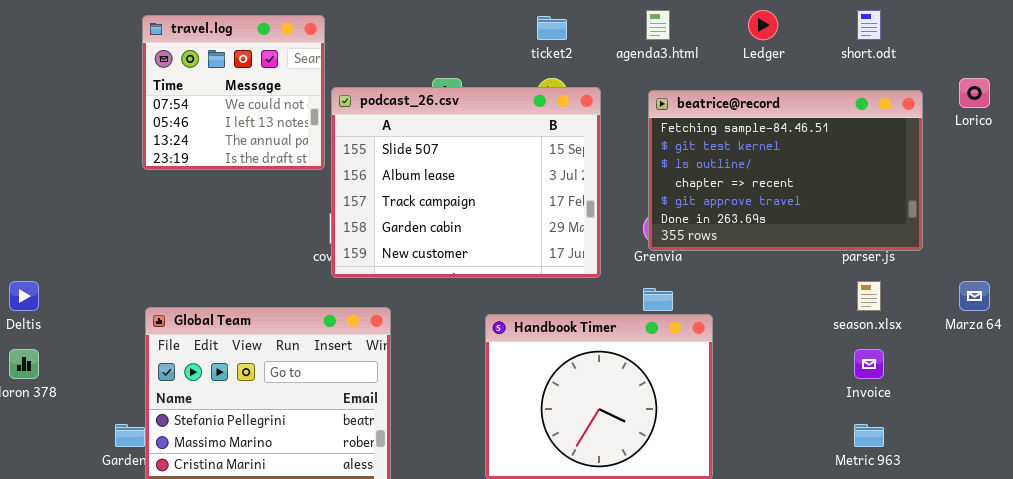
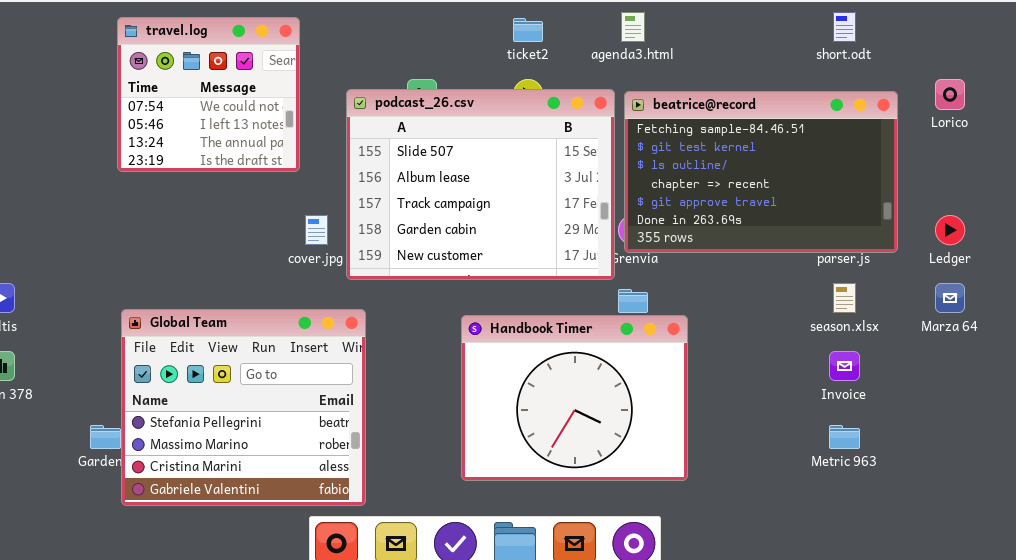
Ledger: [748,10,778,40] -> [935,215,965,245], moved
podcast_26.csv: [331,87,601,278] -> [346,89,615,280], moved

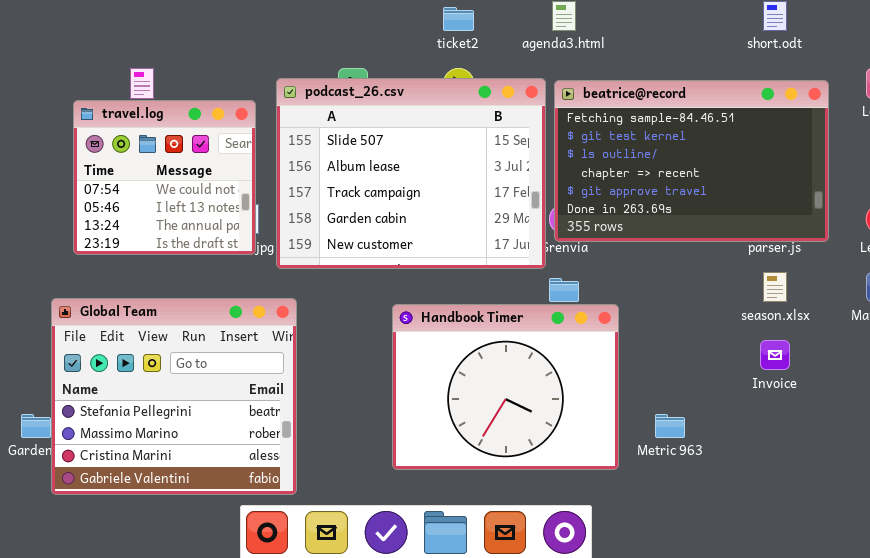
travel.log: [117,17,300,172] -> [73,100,256,255], moved
Metric 963: [829,425,860,449] -> [655,414,685,438], moved

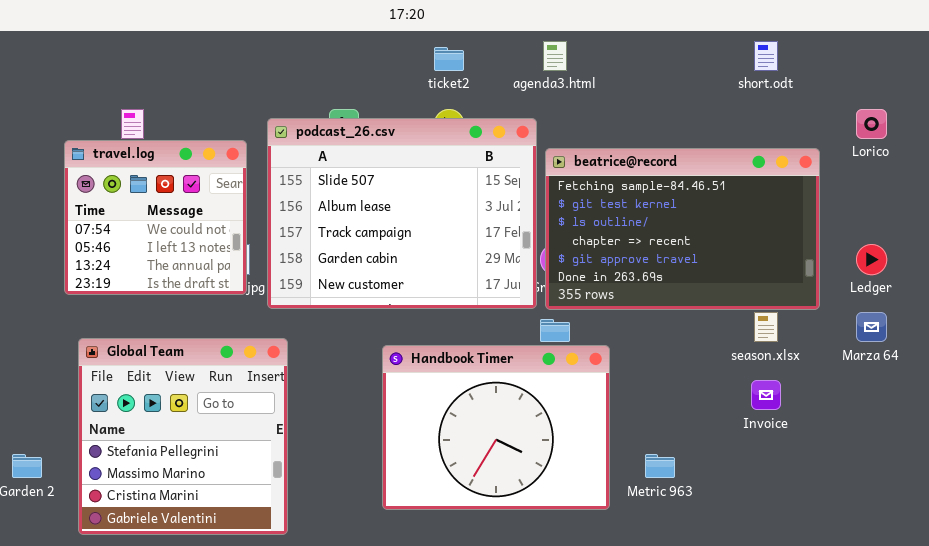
beatrice@record: [554,80,829,242] -> [545,148,820,310], moved
Global Team: [51,298,297,495] -> [78,338,288,535], resized

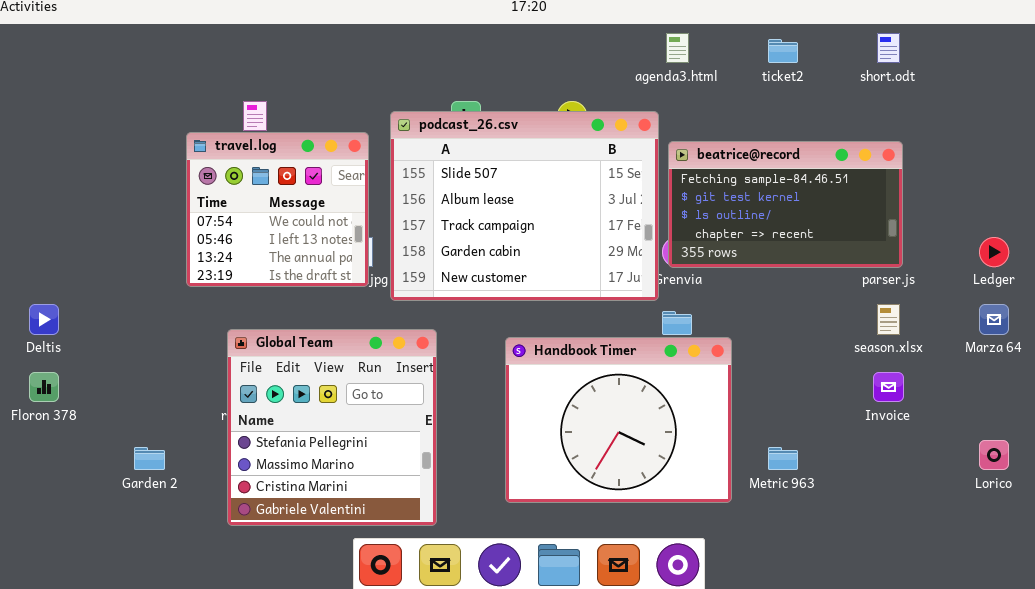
ticket2: [434,47,464,71] -> [768,39,798,63], moved
Lorico: [856,109,887,139] -> [979,440,1009,470], moved
beatrice@record: [545,148,820,310] -> [668,141,903,268], resized
Global Team: [78,338,288,535] -> [227,329,437,526], moved

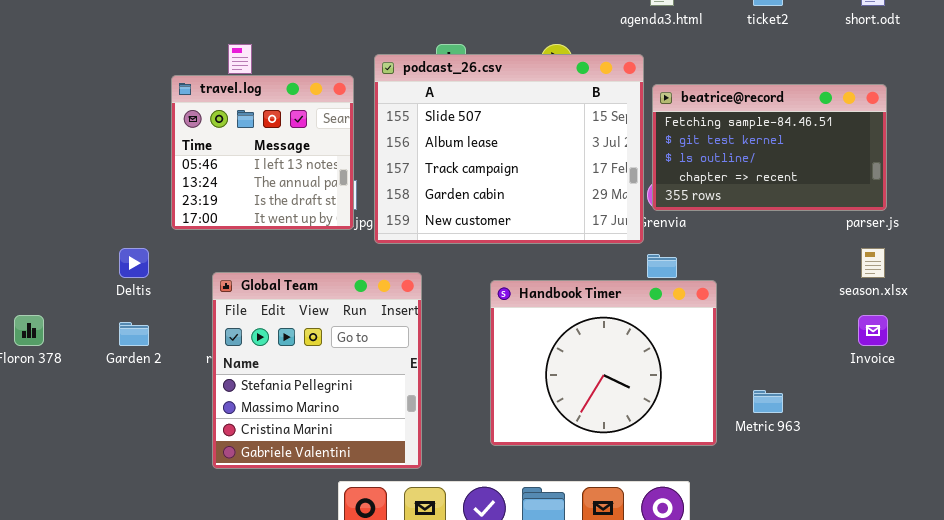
travel.log: [186,132,369,287] -> [171,75,354,230], scrolled down 1 row
Deltis: [29,304,59,335] -> [119,248,149,278], moved
Garden 2: [134,447,165,470] -> [119,322,149,346], moved

